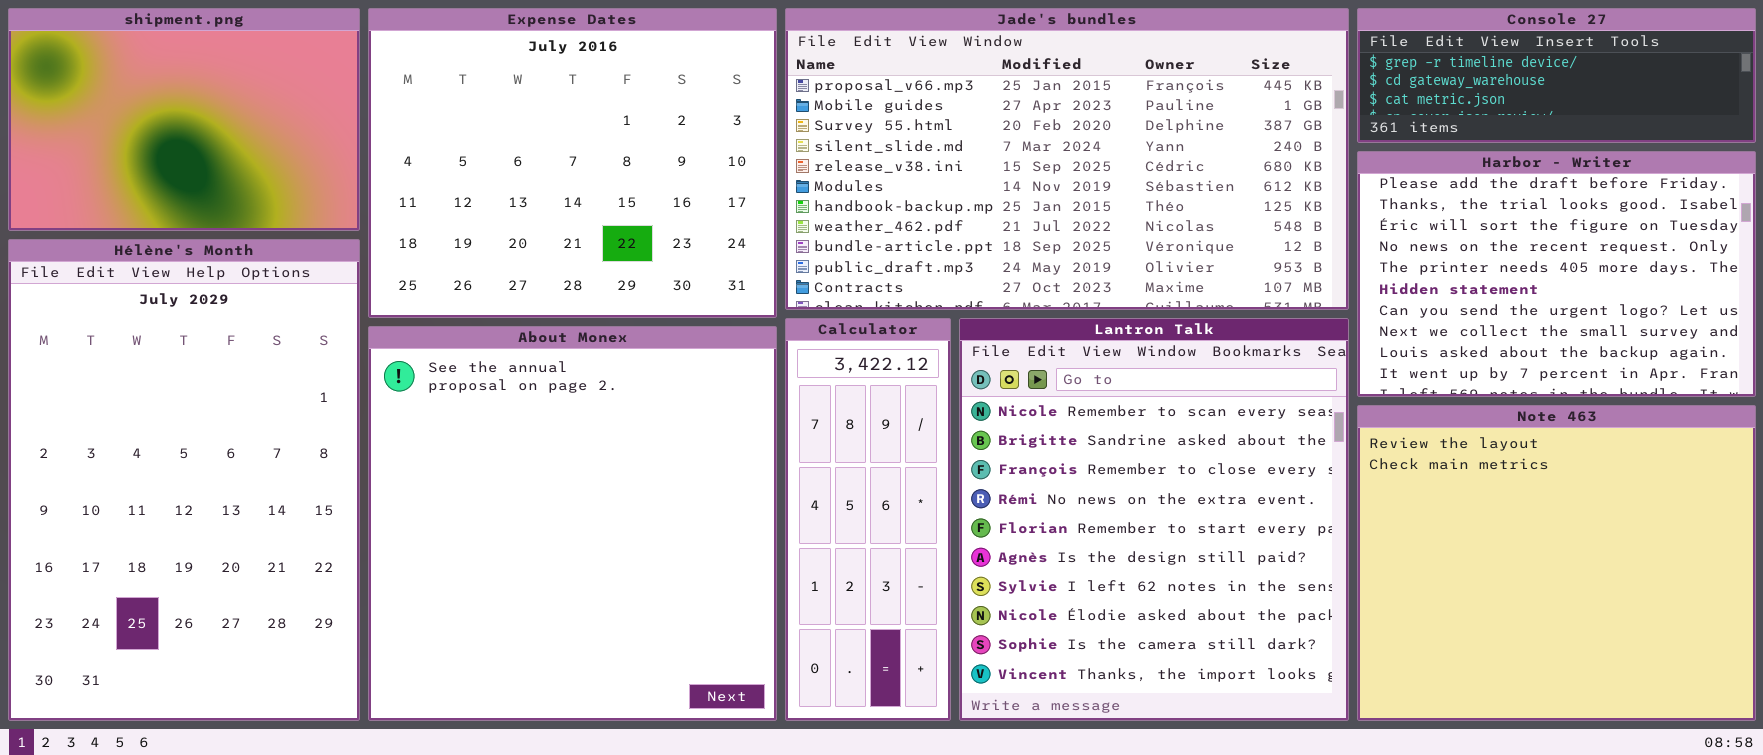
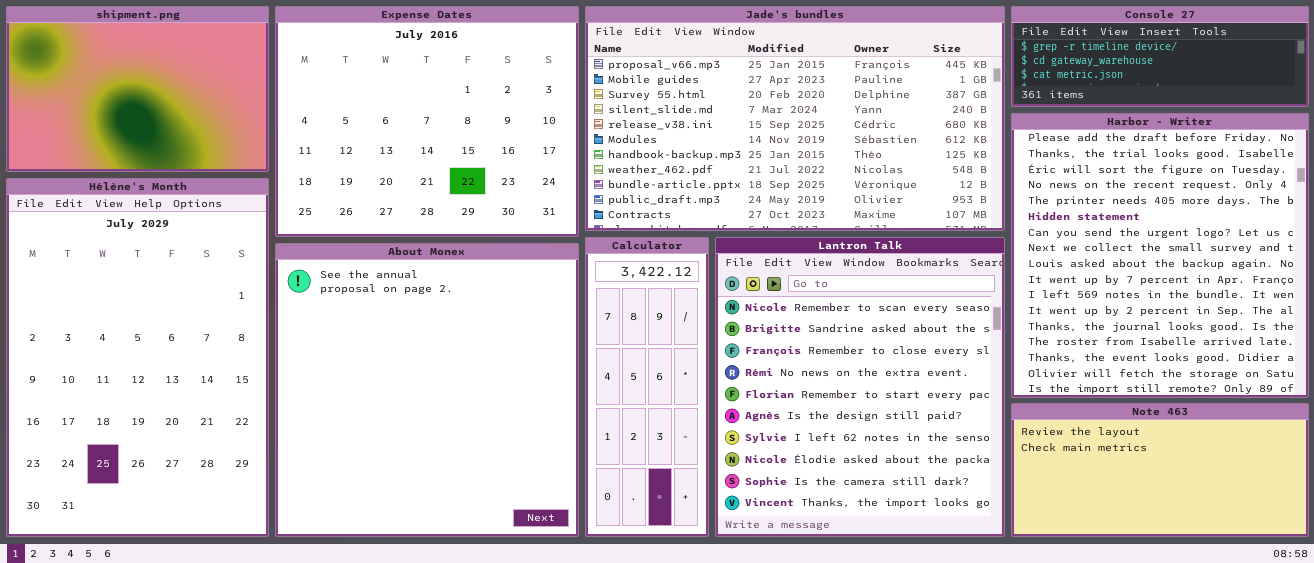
Harbor - Writer: [1357,151,1756,397] -> [1011,113,1309,398], resized
Note 463: [1357,405,1756,721] -> [1011,403,1309,537], resized

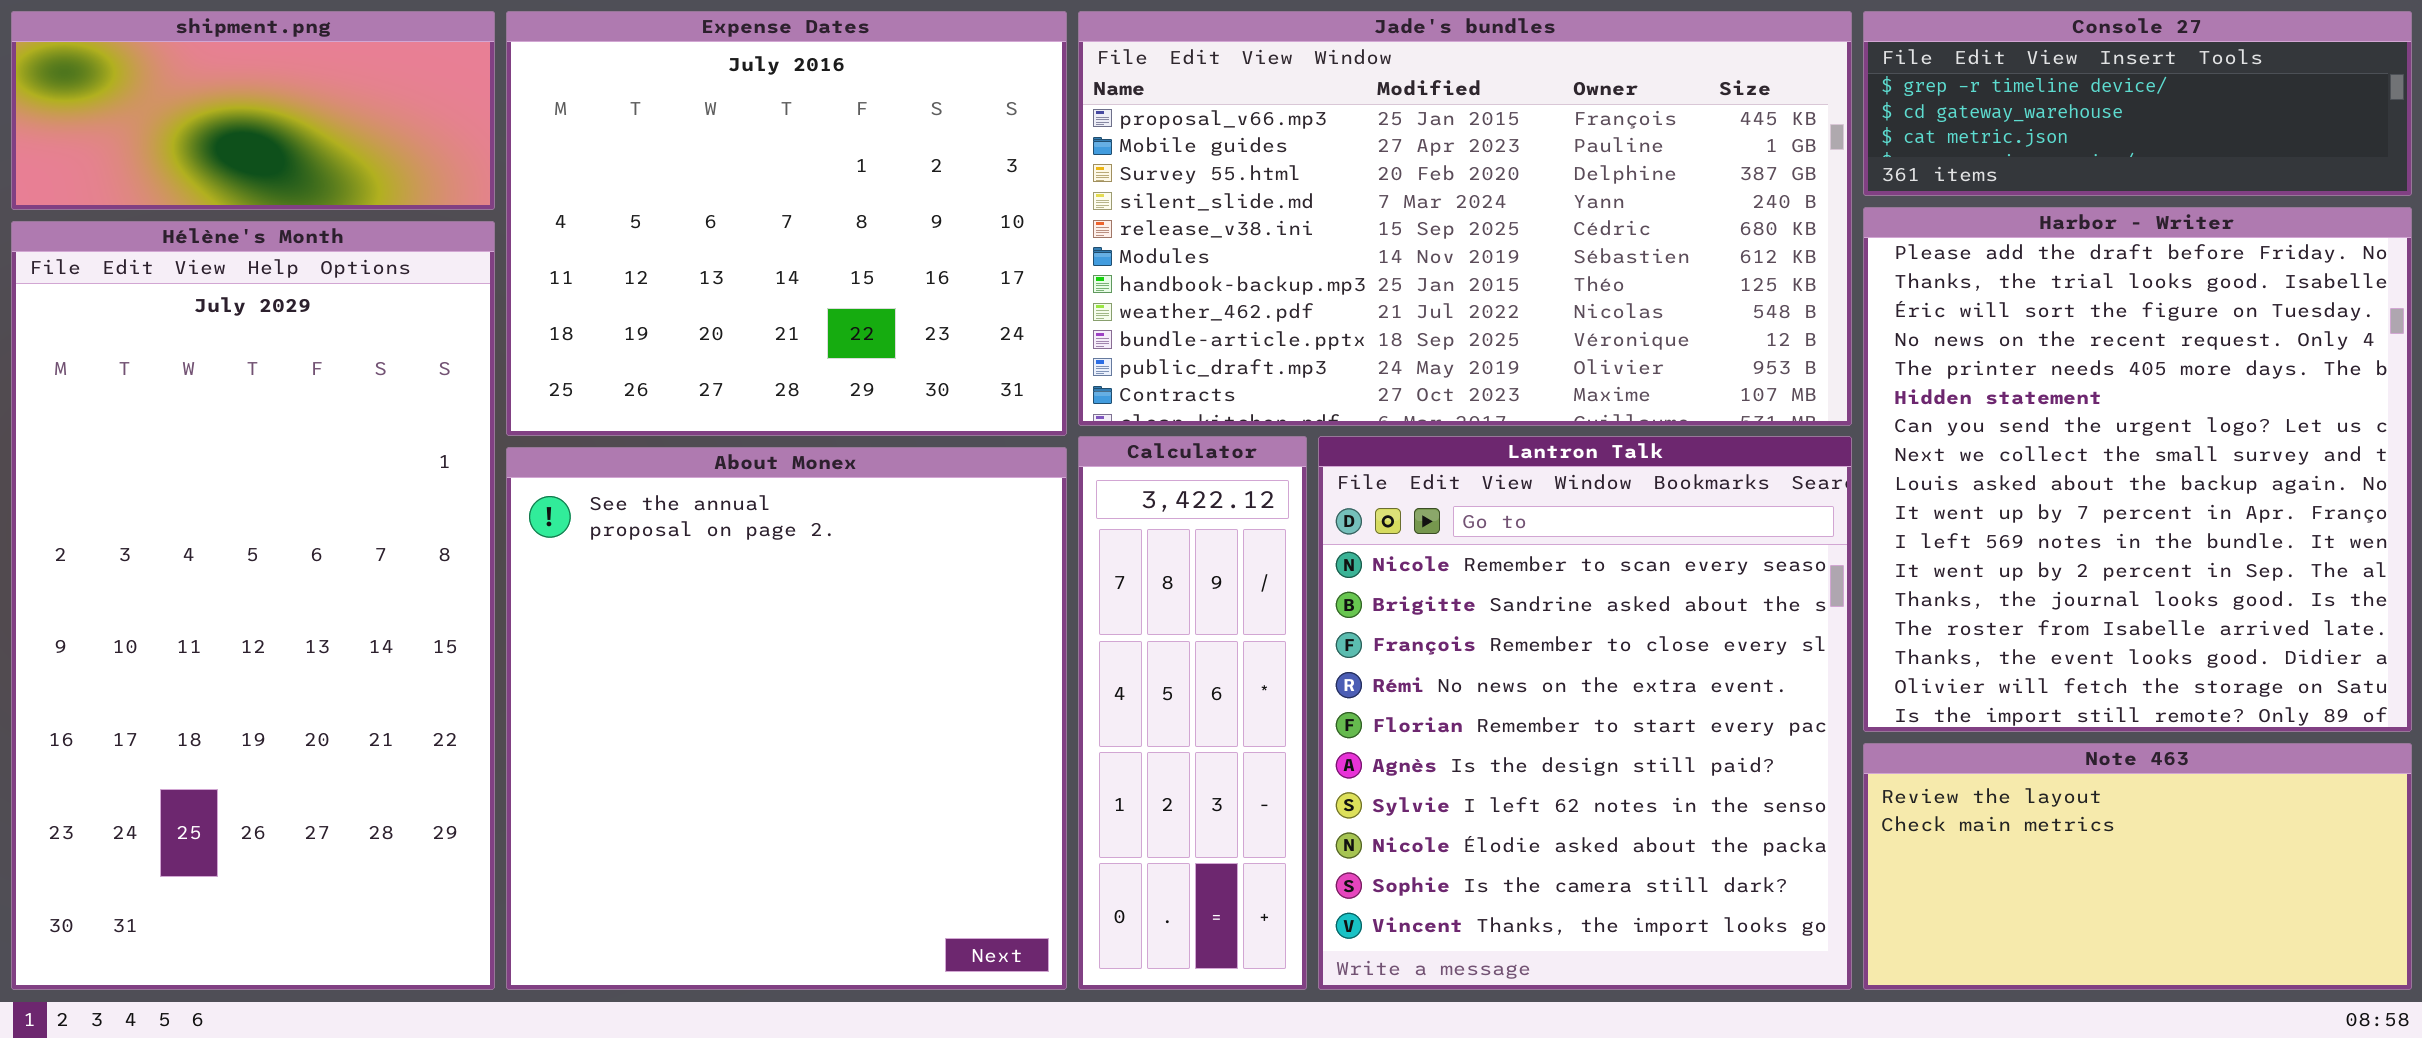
shipment.png: [6,6,269,172] -> [11,11,495,210], resized
Hélène's Month: [6,178,269,537] -> [11,221,495,990], resized

